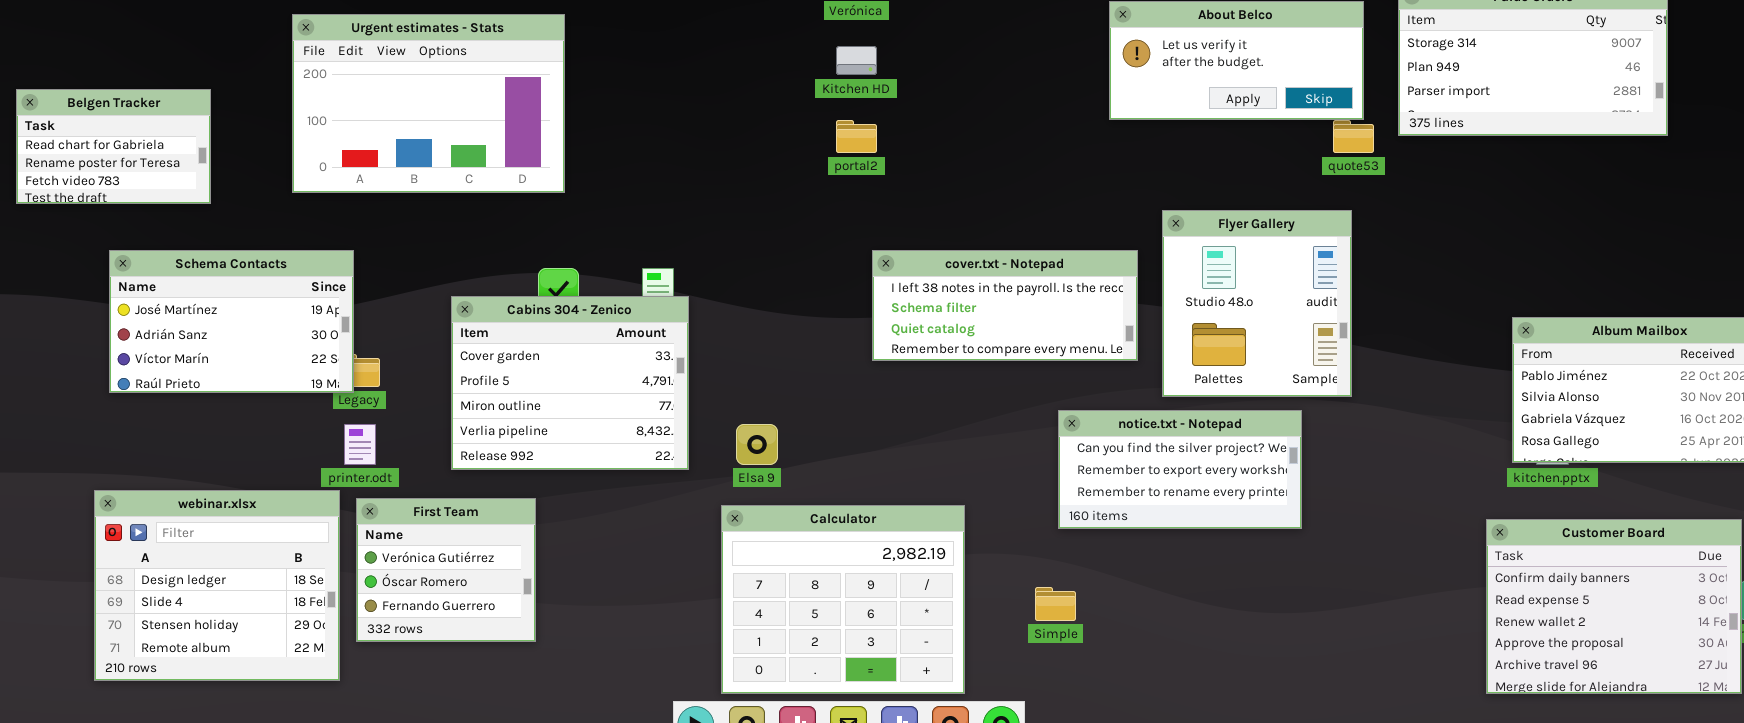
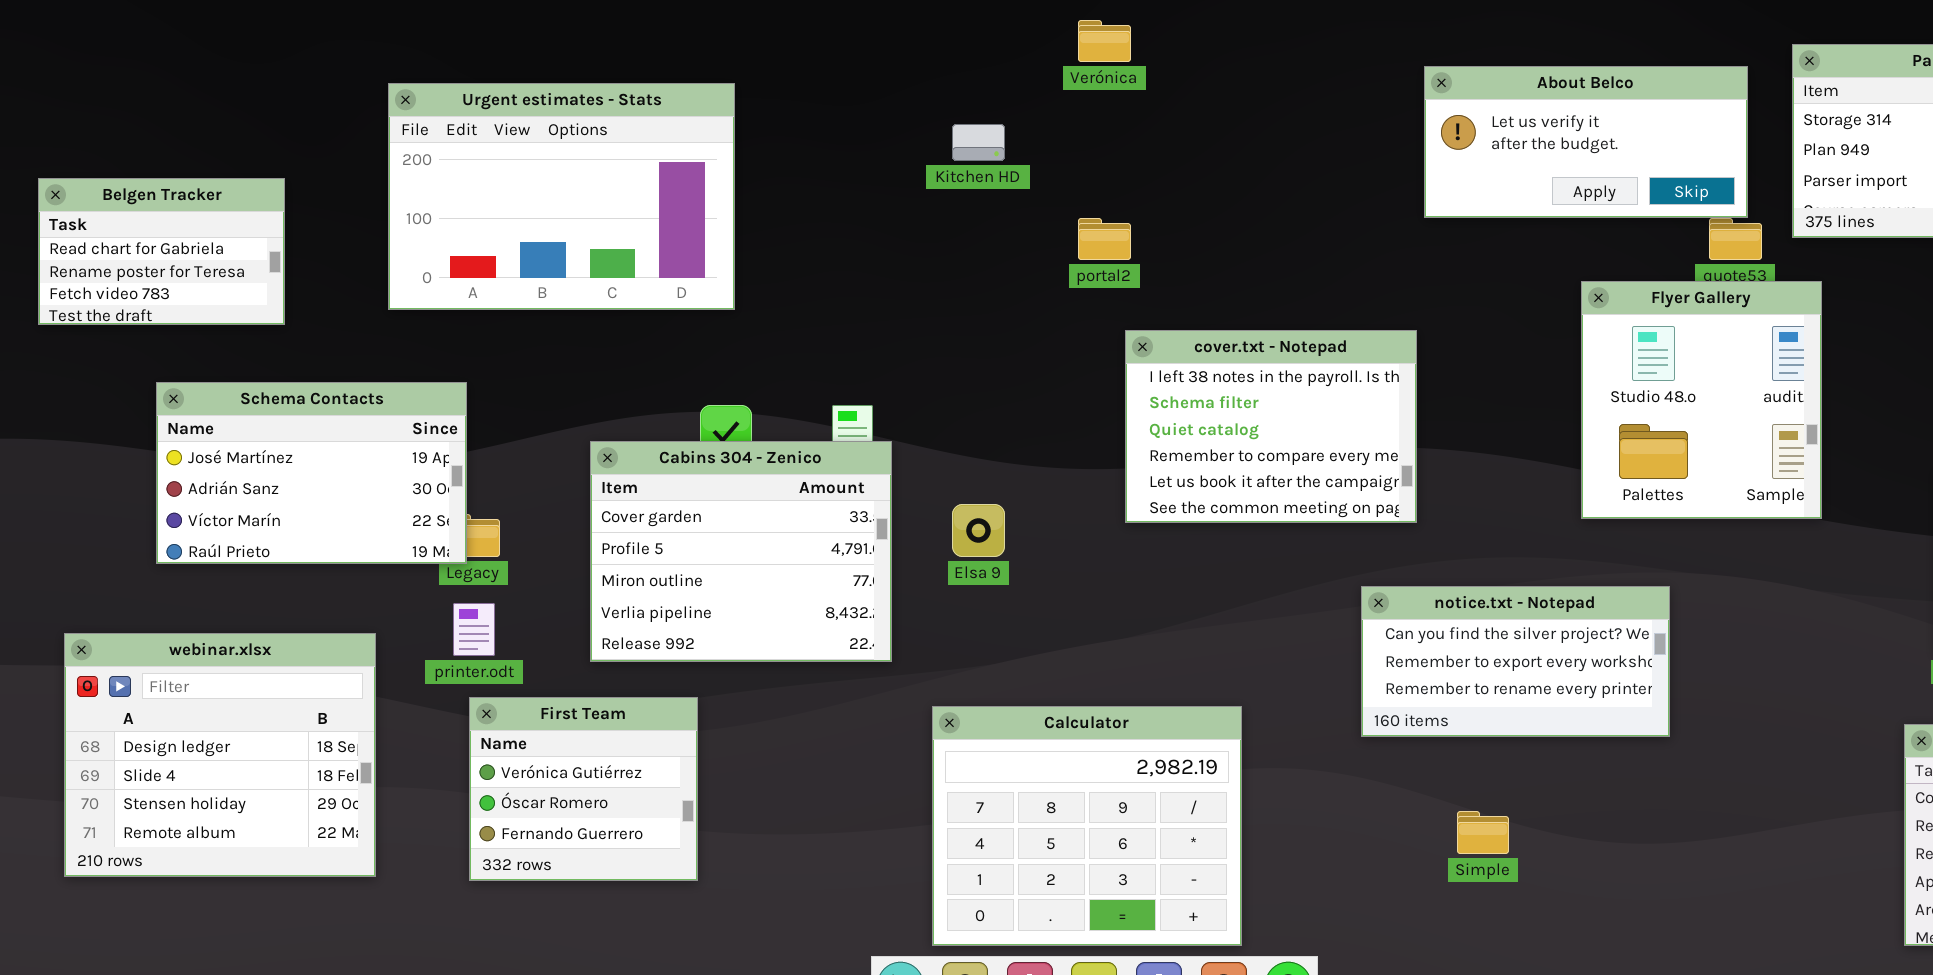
Kitchen HD: [836,46,877,75] -> [952,124,1005,161], moved
Flyer Gallery: [1162,210,1352,397] -> [1581,281,1822,519], moved
cover.txt - Notepad: [872,250,1138,361] -> [1125,330,1417,523], resized
Elsa 9: [736,424,778,465] -> [952,504,1005,557], moved
webinar.xlsx: [94,490,340,681] -> [64,633,376,877], moved
Simple: [1035,587,1076,621] -> [1457,811,1509,854], moved

